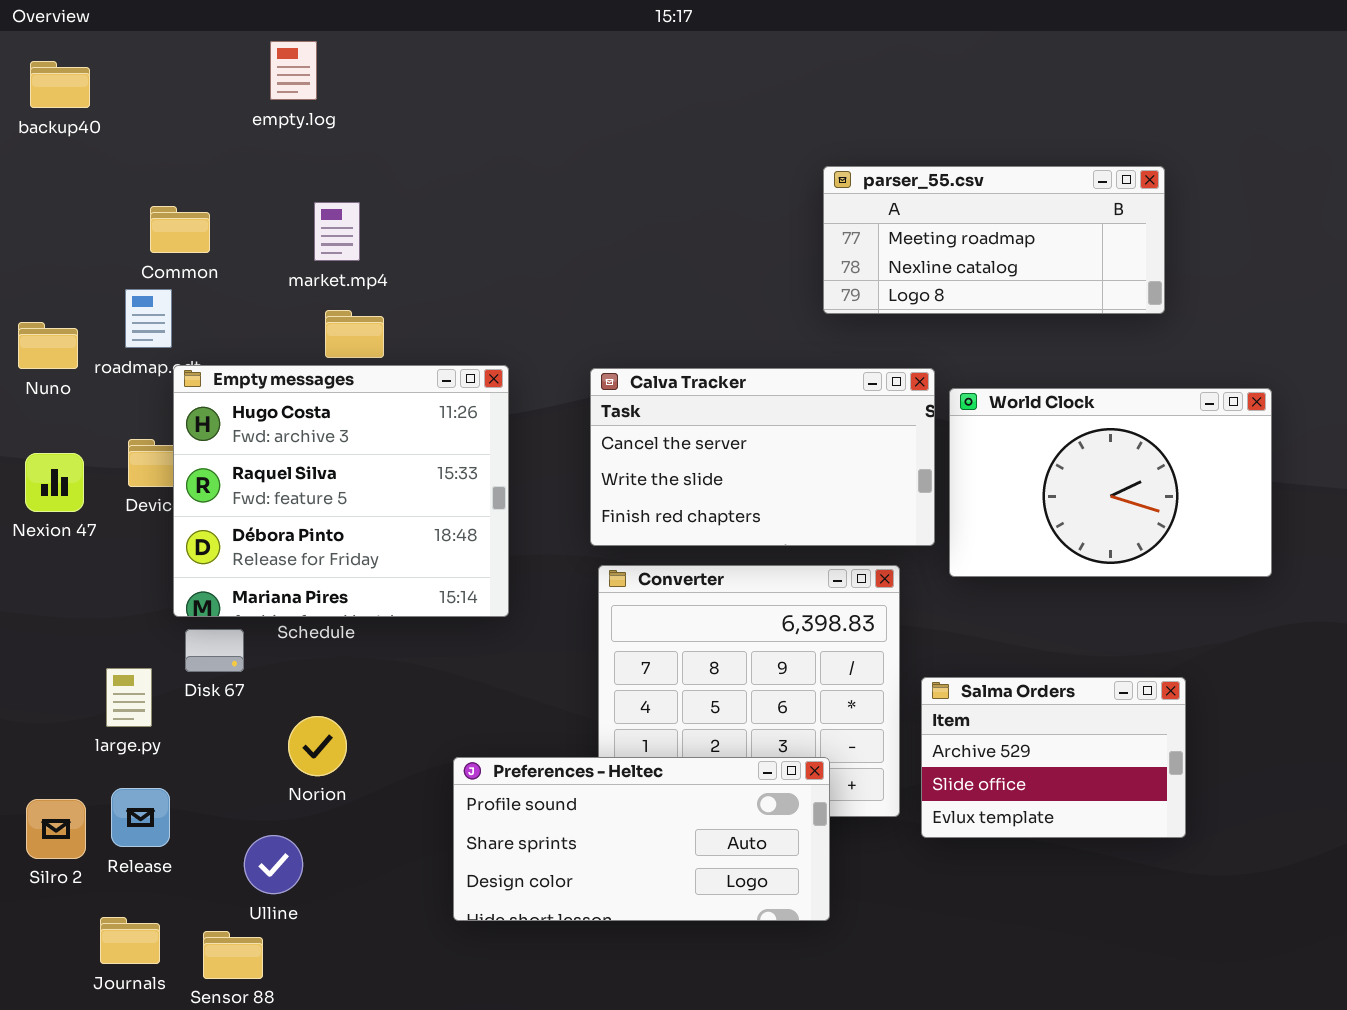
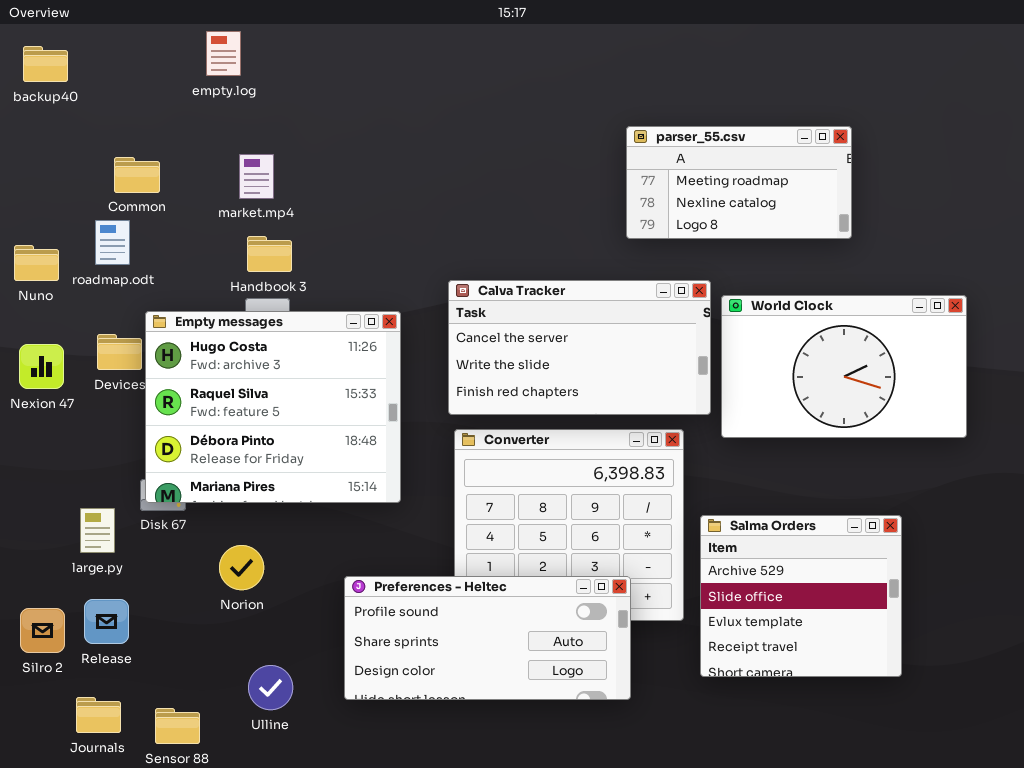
parser_55.csv: [823,166,1165,314] -> [626,126,852,239], resized
Empty messages: [173,365,509,617] -> [145,311,401,503], moved
Salma Orders: [921,677,1186,838] -> [700,515,902,677], resized
Ulline: [244,835,303,894] -> [248,665,293,710], moved

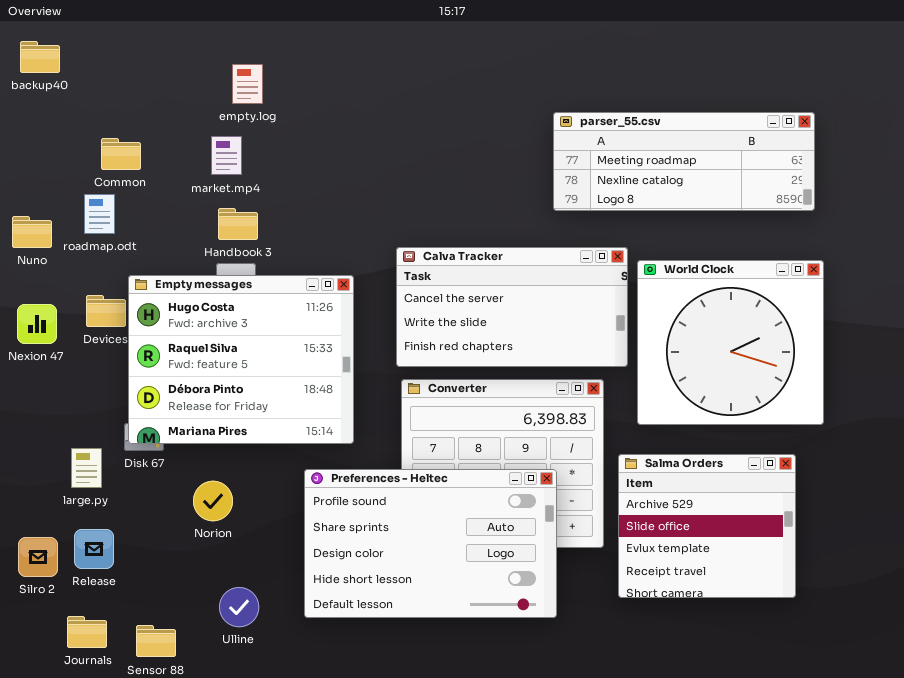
empty.log: [206,31,241,76] -> [232,64,263,104], moved
parser_55.csv: [626,126,852,239] -> [553,112,815,211], resized
World Clock: [721,295,967,438] -> [637,260,824,425], resized
Preferences - Heltec: [344,576,631,700] -> [304,469,557,618], resized

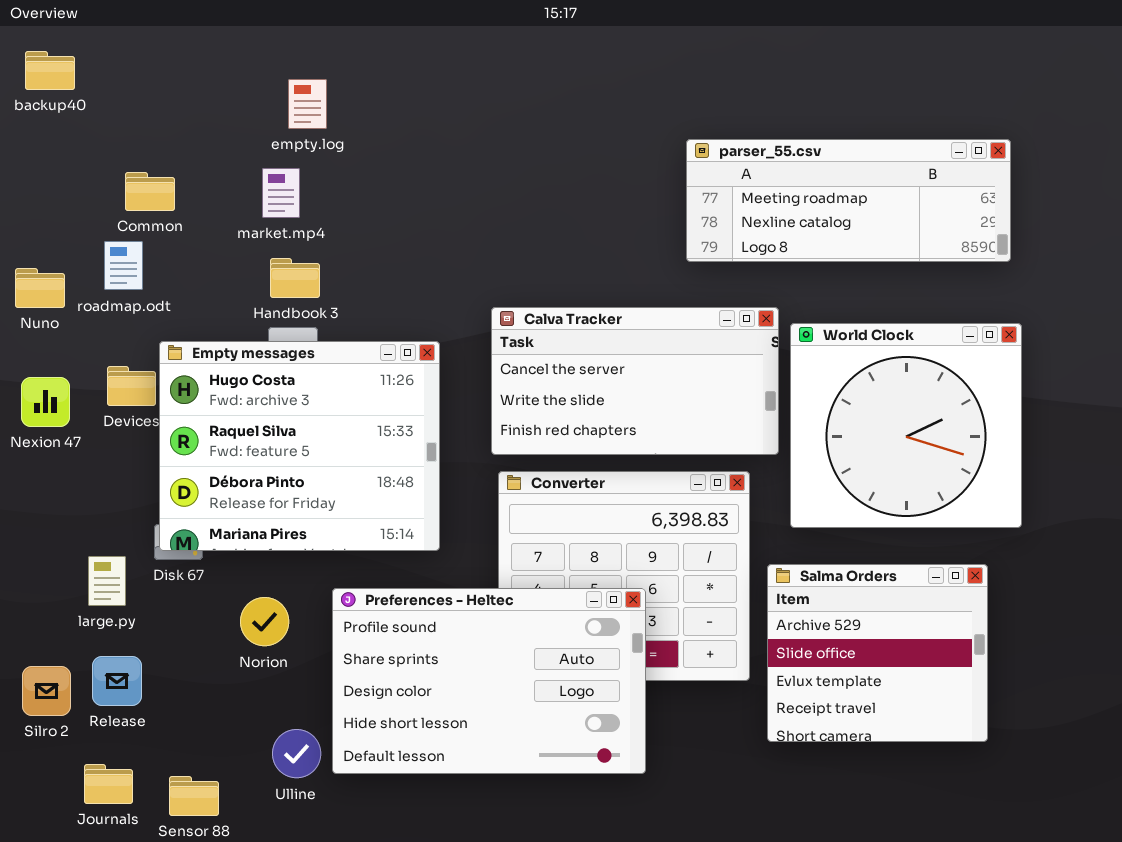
Preferences - Heltec: [304,469,557,618] -> [332,588,646,774], moved

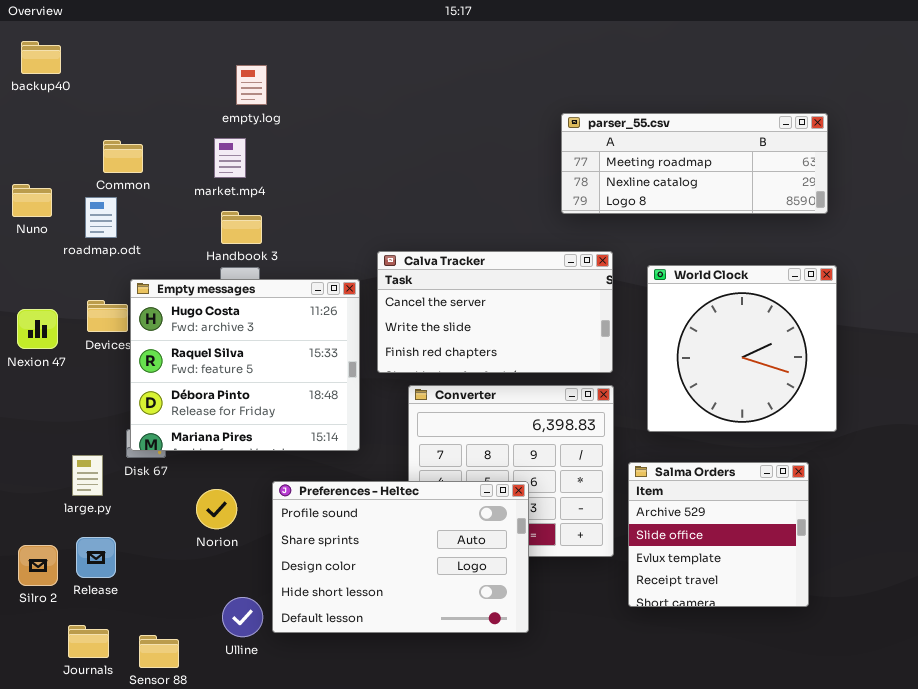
Nuno: [15,268,65,308] -> [12,184,52,217], moved
Calva Tracker: [491,307,779,455] -> [377,251,613,373], moved

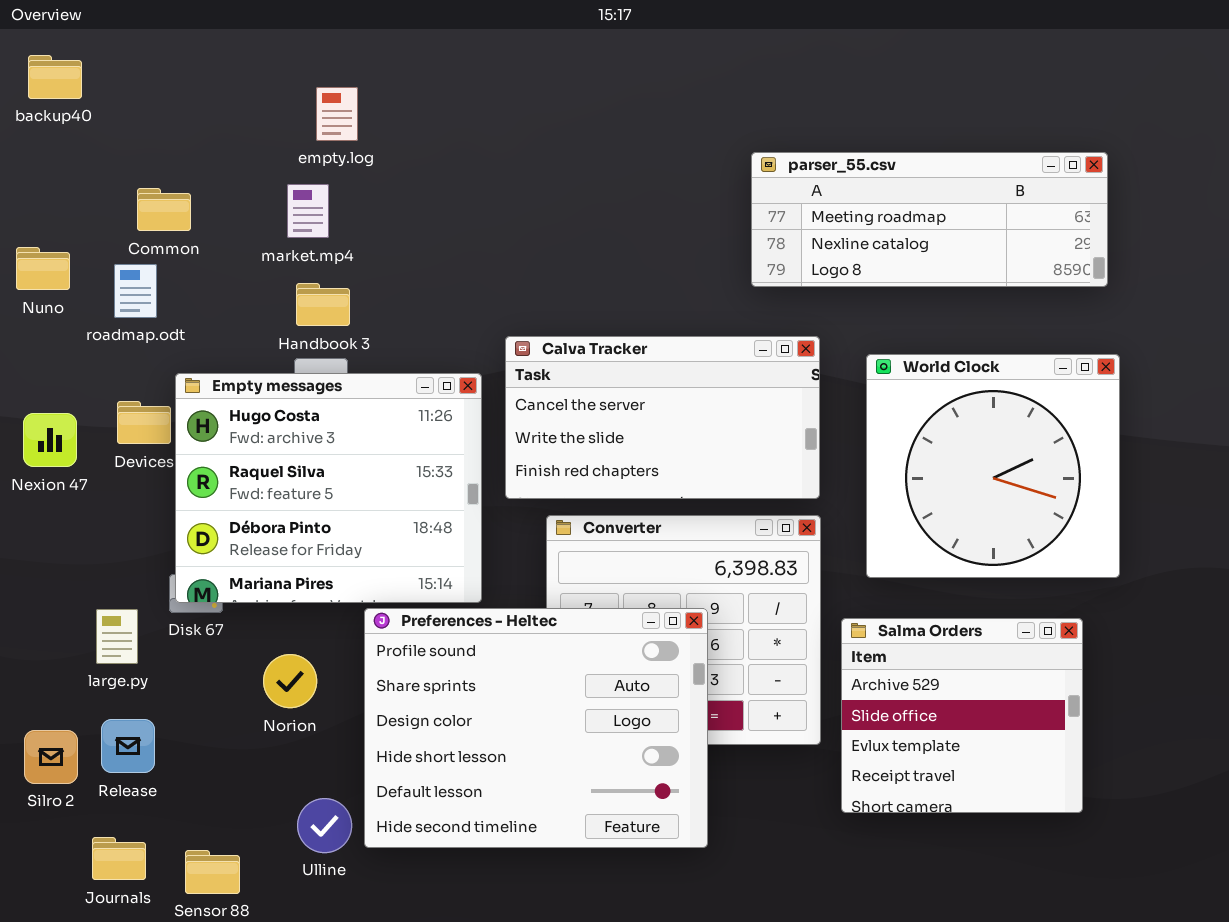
Preferences - Heltec: [272,481,529,633] -> [364,608,708,848], resized

